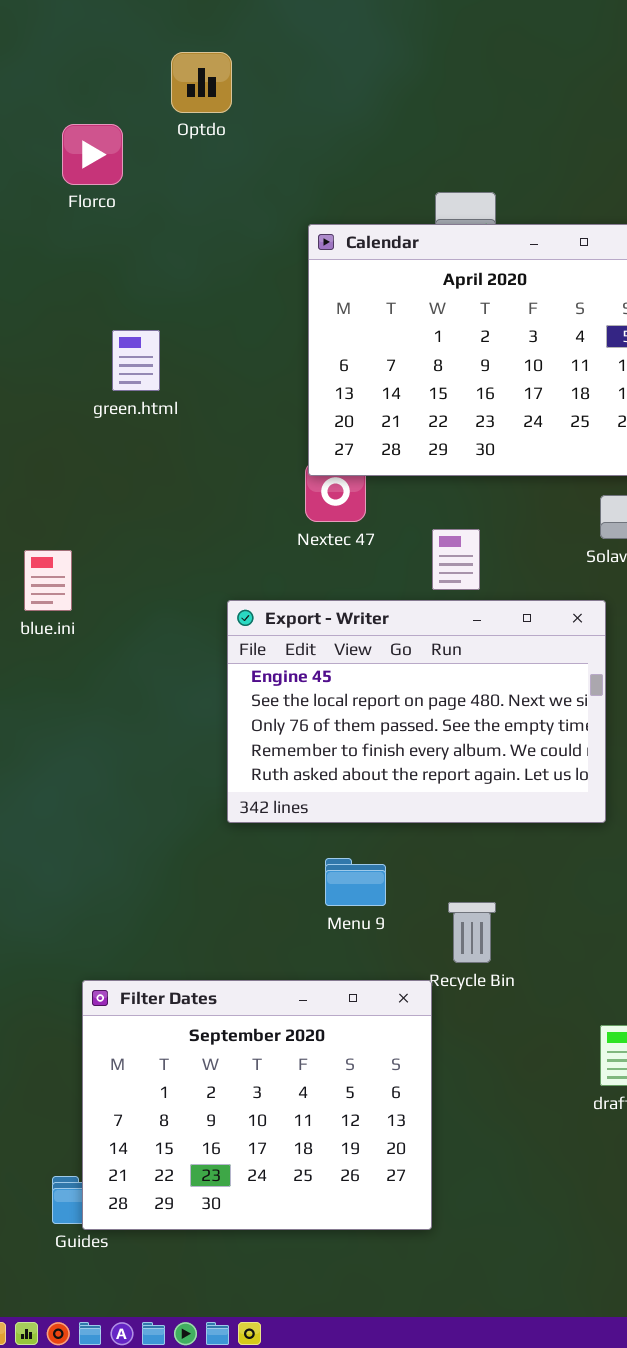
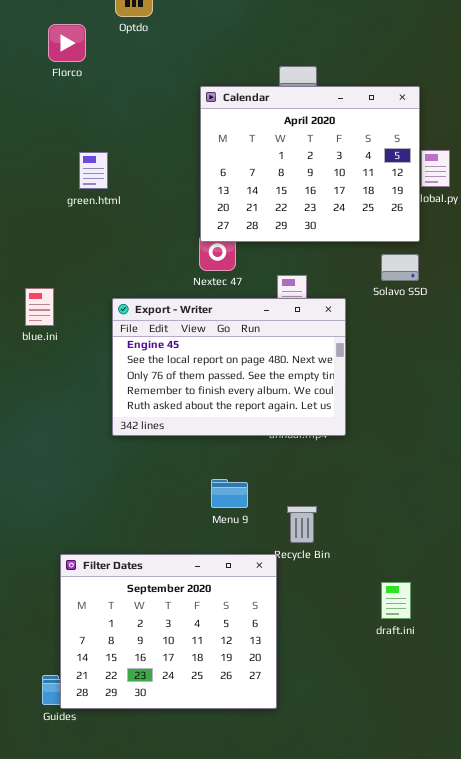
Export - Writer: [227,600,606,823] -> [112,298,346,436], moved

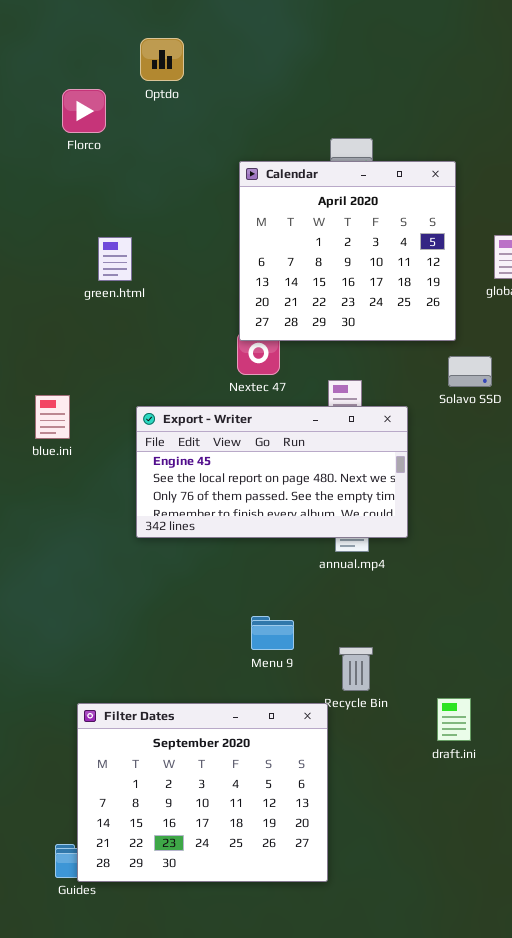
Calendar: [200,86,420,242] -> [239,161,456,341], resized
Export - Writer: [112,298,346,436] -> [136,406,408,538], resized
draft.ini: [381,582,411,619] -> [437,698,471,741], moved

